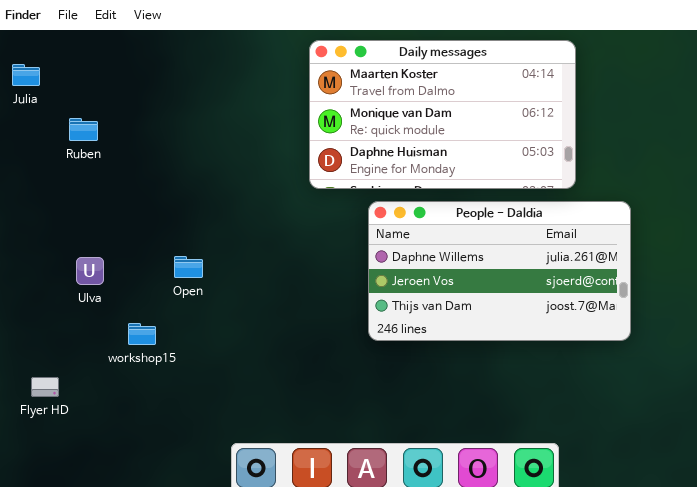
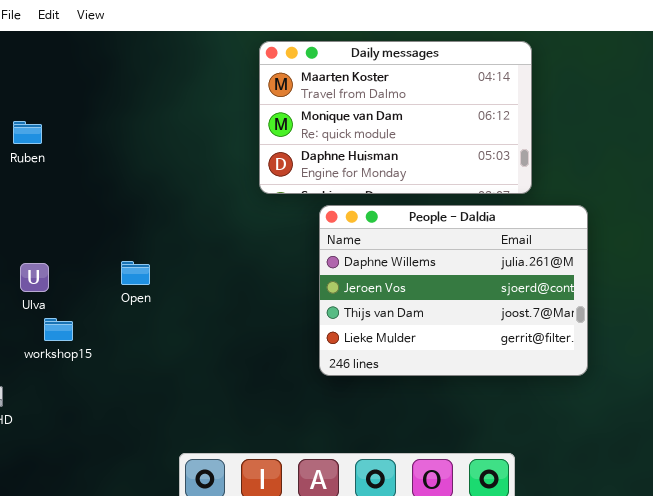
People - Daldia: [368,201,631,341] -> [319,205,588,376], resized
workshop15: [128,323,156,345] -> [44,318,73,341], moved

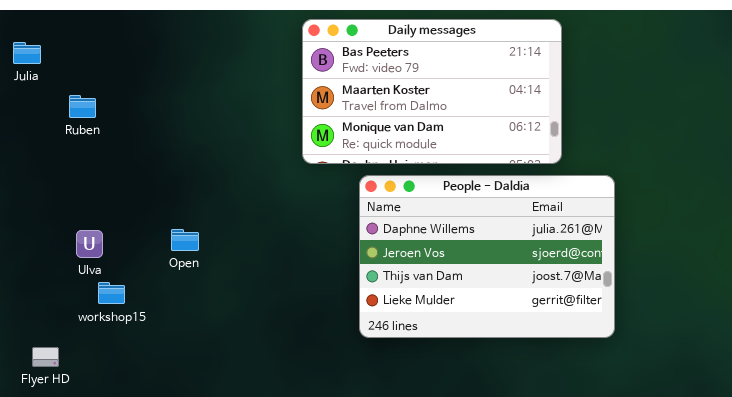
Daily messages: [259,41,532,194] -> [302,19,562,164], scrolled up 1 row

